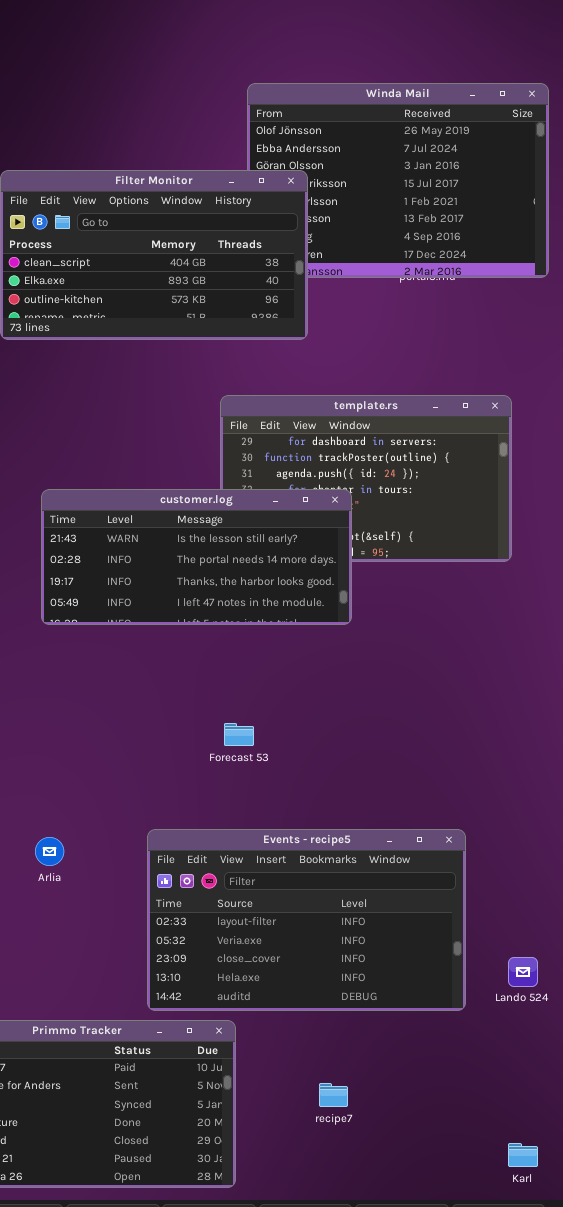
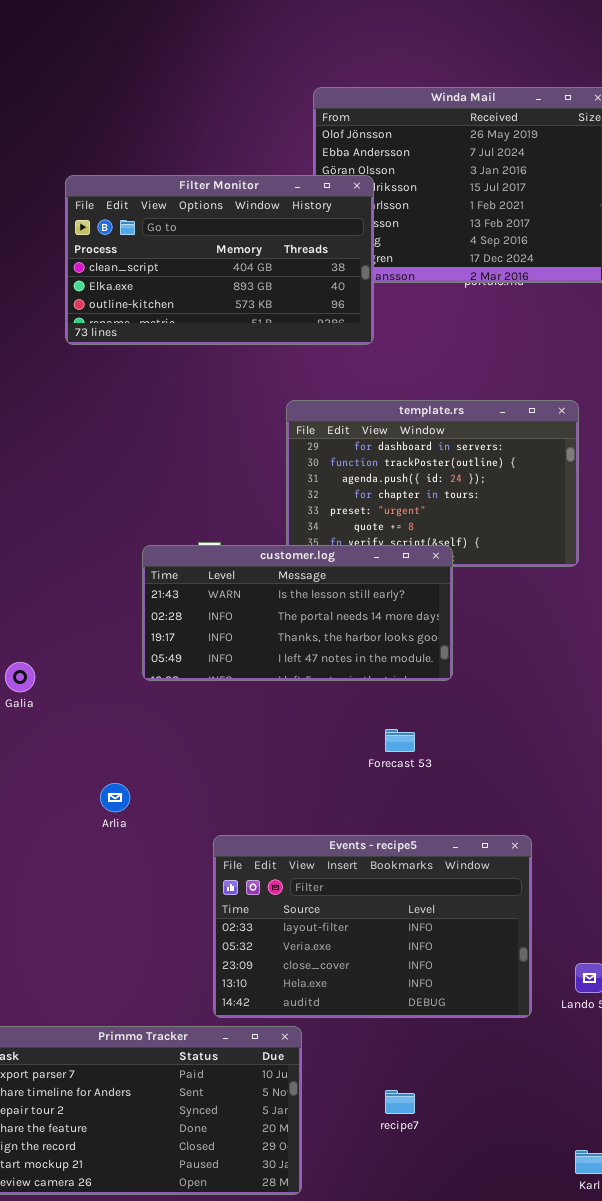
customer.log: [41,489,352,625] -> [142,545,453,681], moved
Forecast 53: [224,723,254,746] -> [385,729,415,752], moved
Arlia: [35,837,64,866] -> [100,783,130,812], moved

